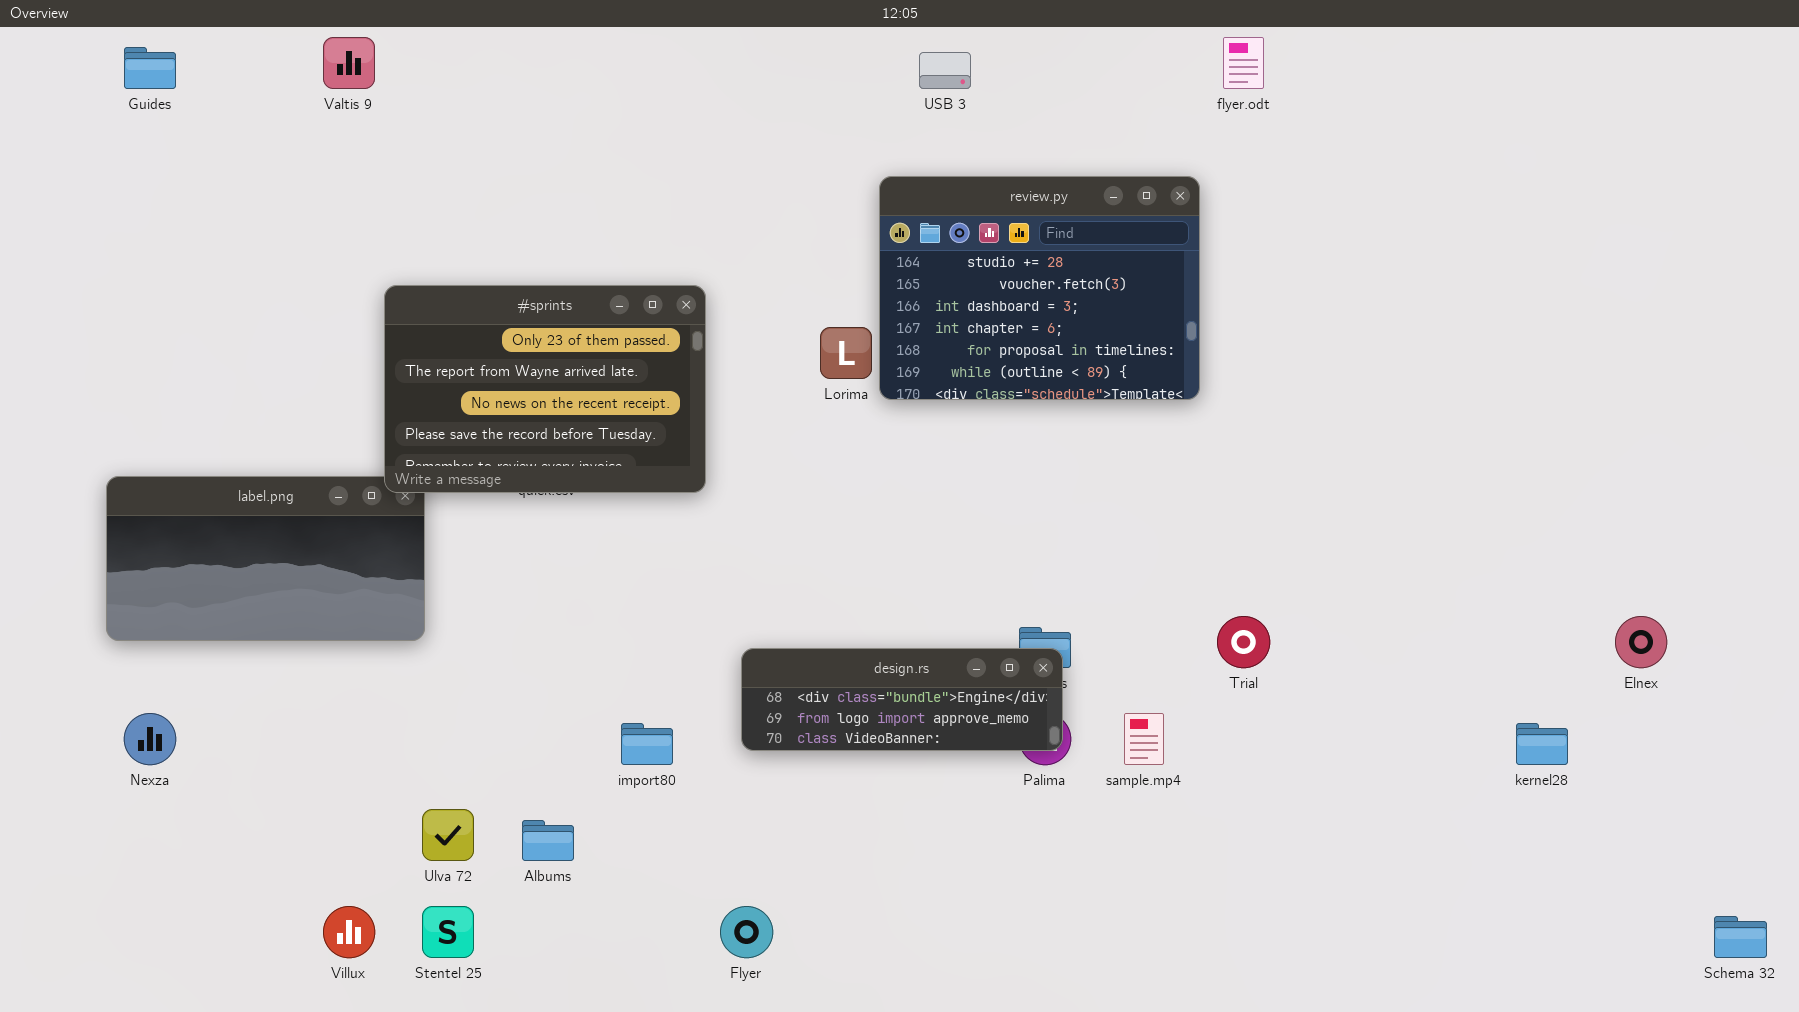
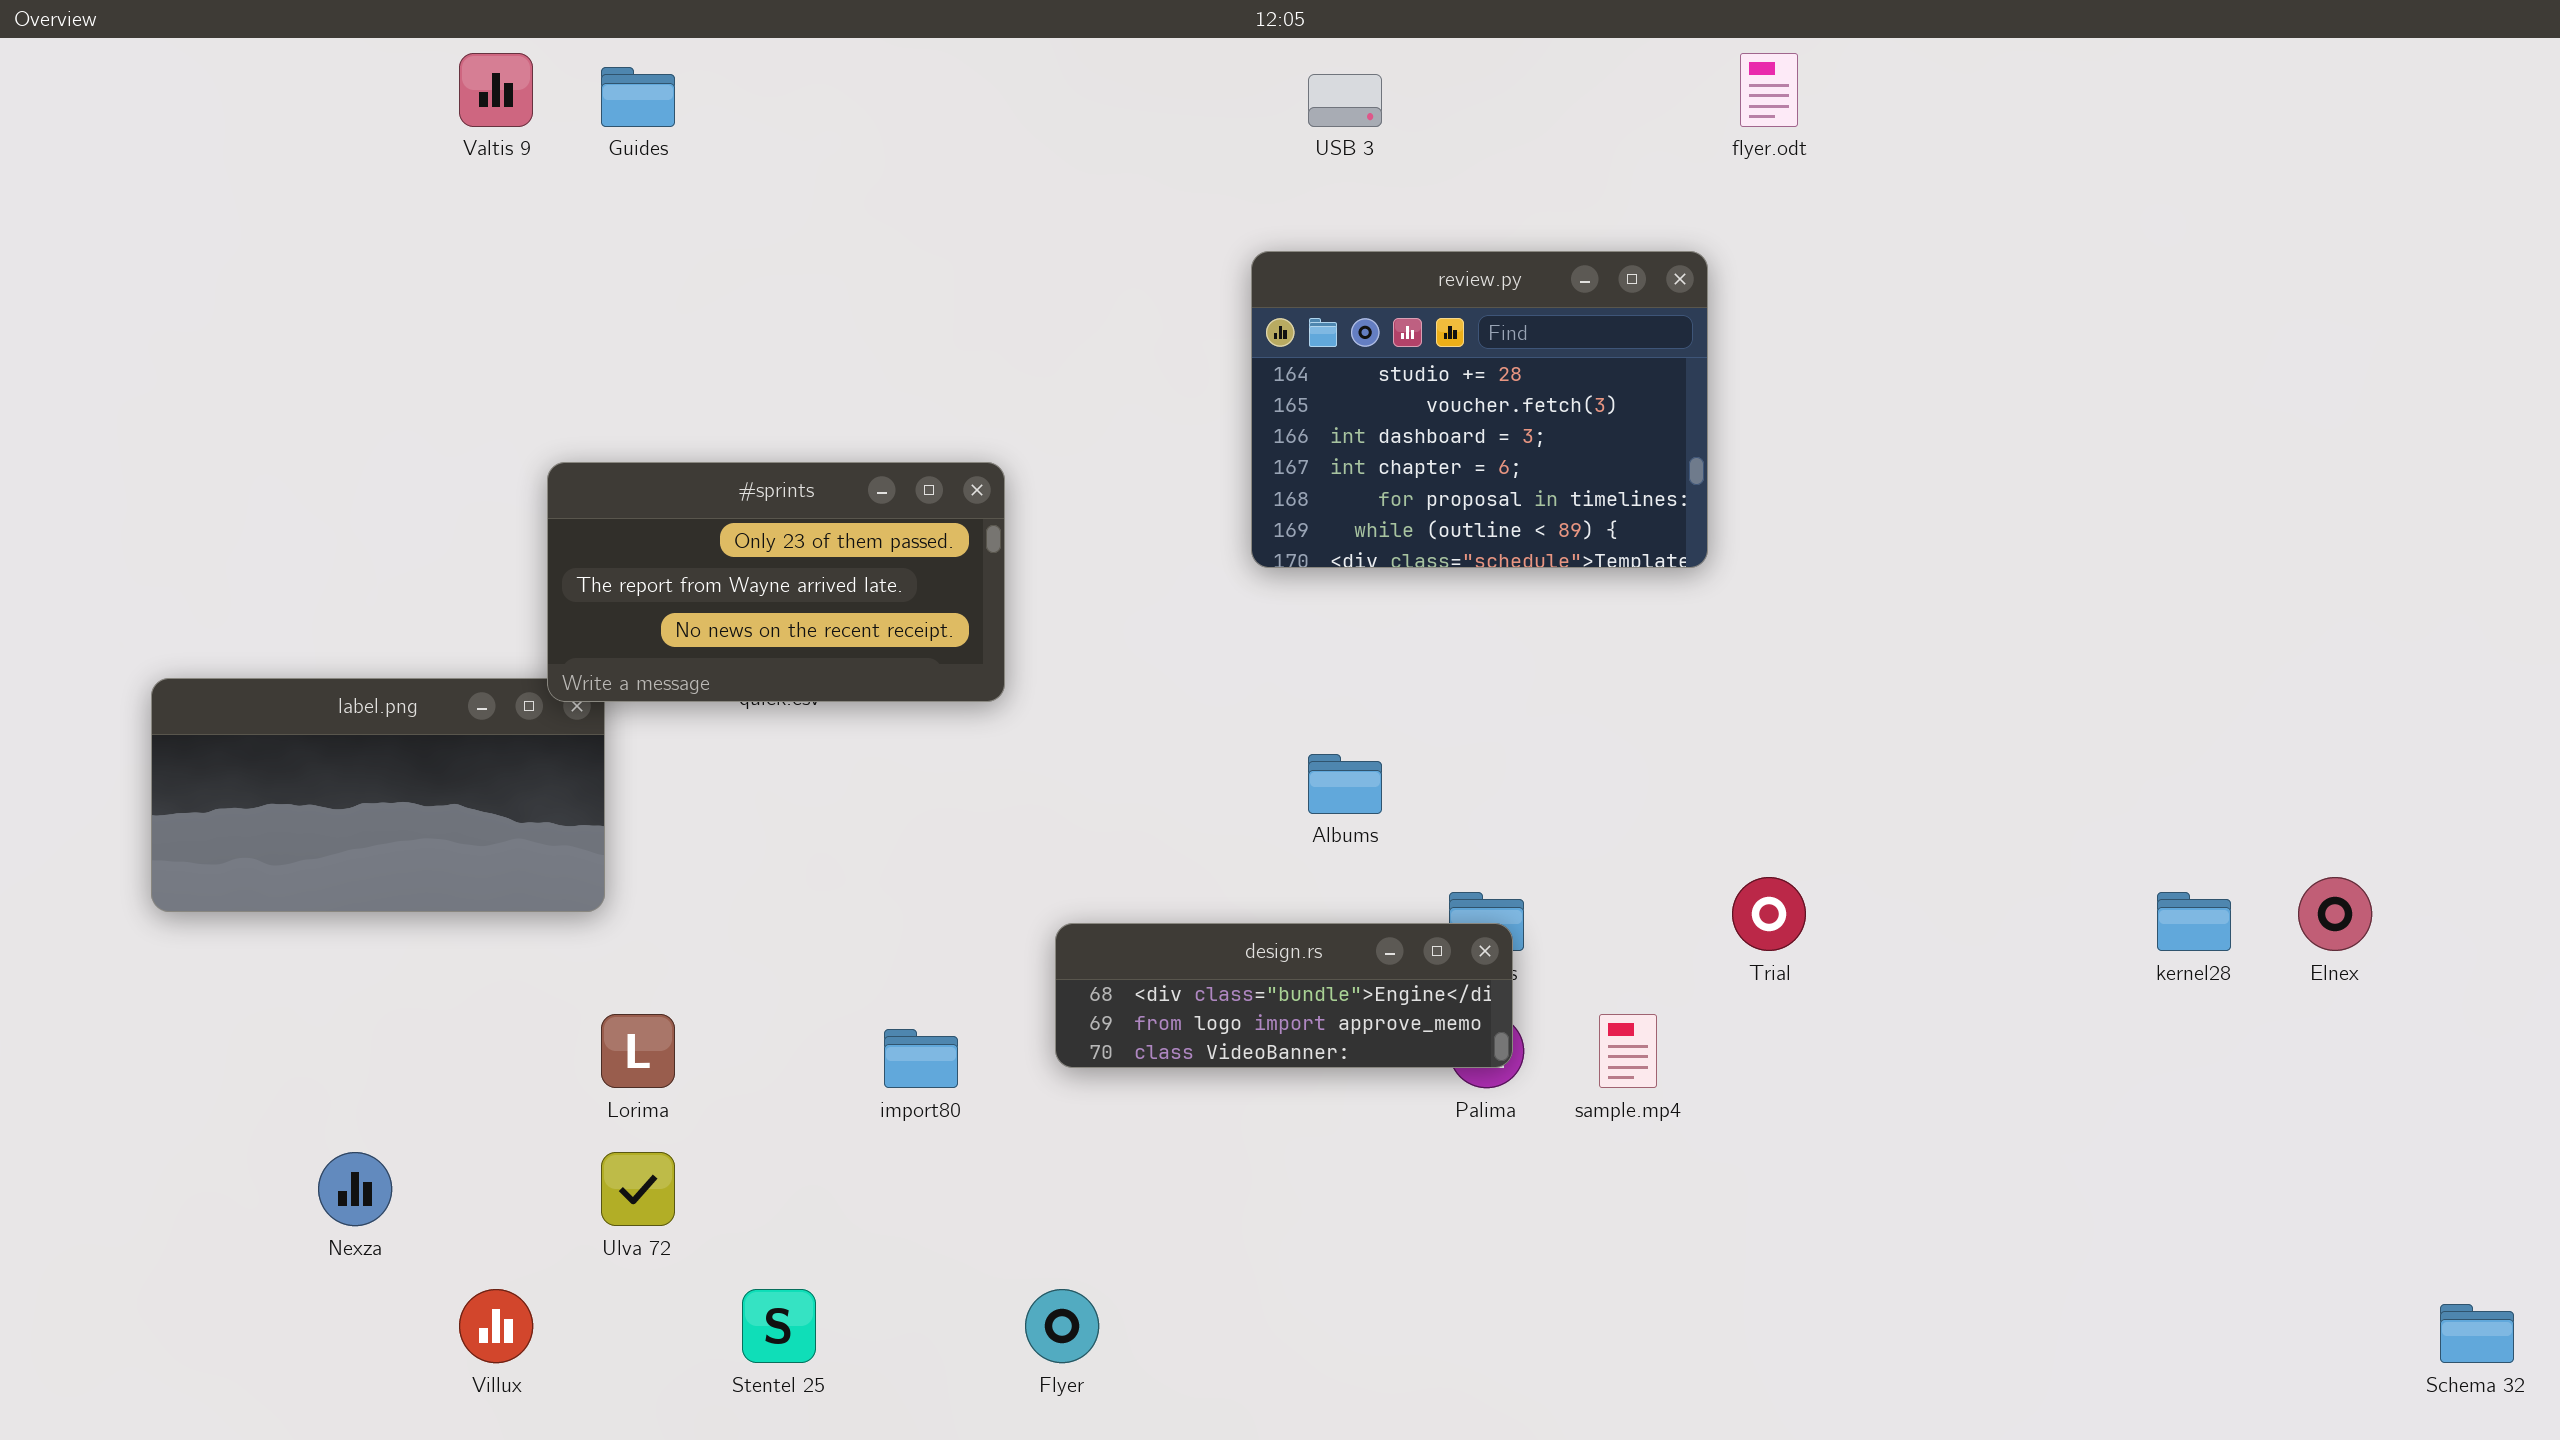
Guides: [124,47,176,89] -> [601,67,675,127], moved
#sprints: [384,285,706,493] -> [547,462,1005,702], resized
Lorima: [820,327,872,379] -> [601,1014,675,1088], moved
Nexza: [124,713,176,765] -> [318,1152,392,1226], moved
kernel28: [1516,723,1568,765] -> [2157,892,2231,951], moved
Albums: [522,820,574,861] -> [1308,754,1382,814], moved
Stentel 25: [422,906,474,958] -> [742,1289,816,1363], moved

